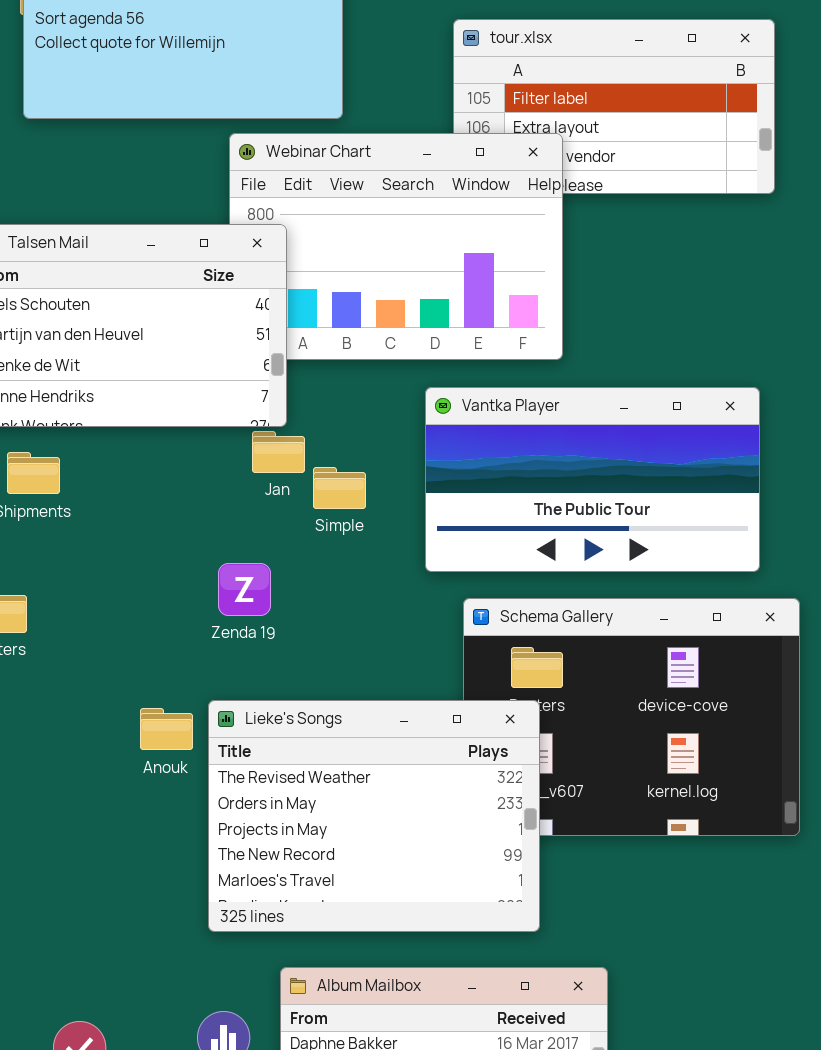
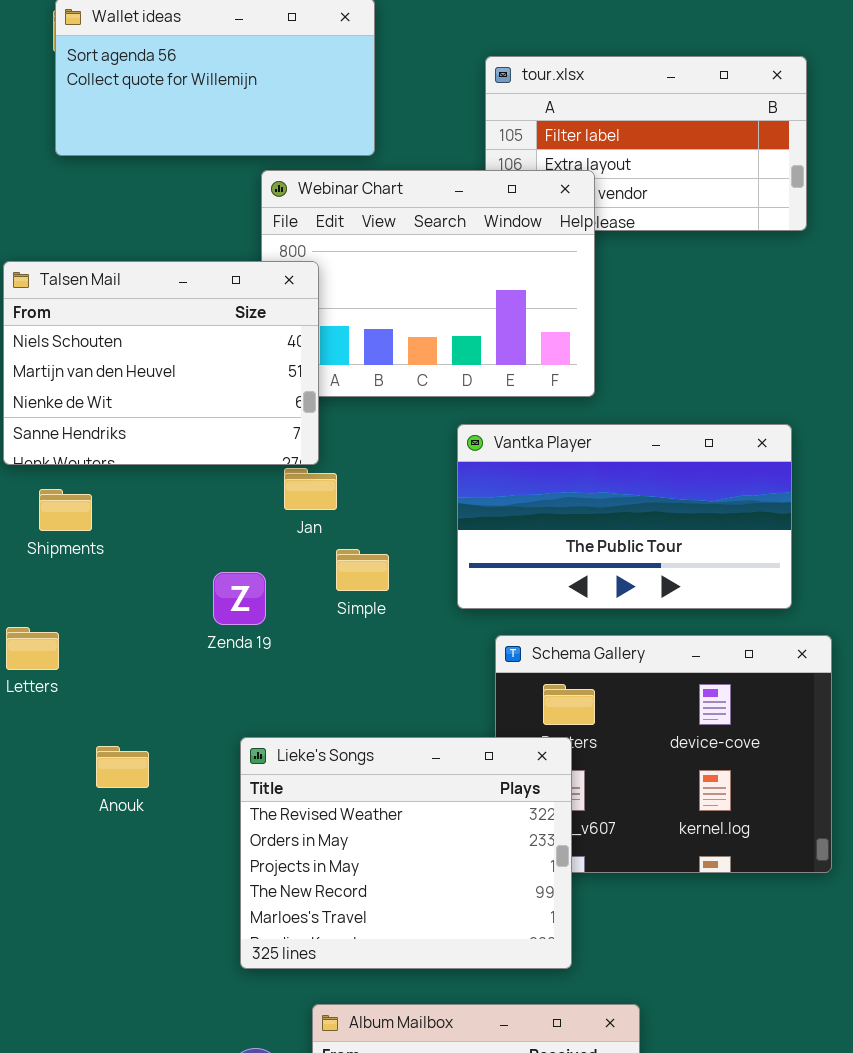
Simple: [313,467,366,509] -> [336,549,389,591], moved
Zenda 19: [218,563,271,616] -> [213,572,266,625], moved
Anouk: [140,708,193,750] -> [96,746,149,788], moved

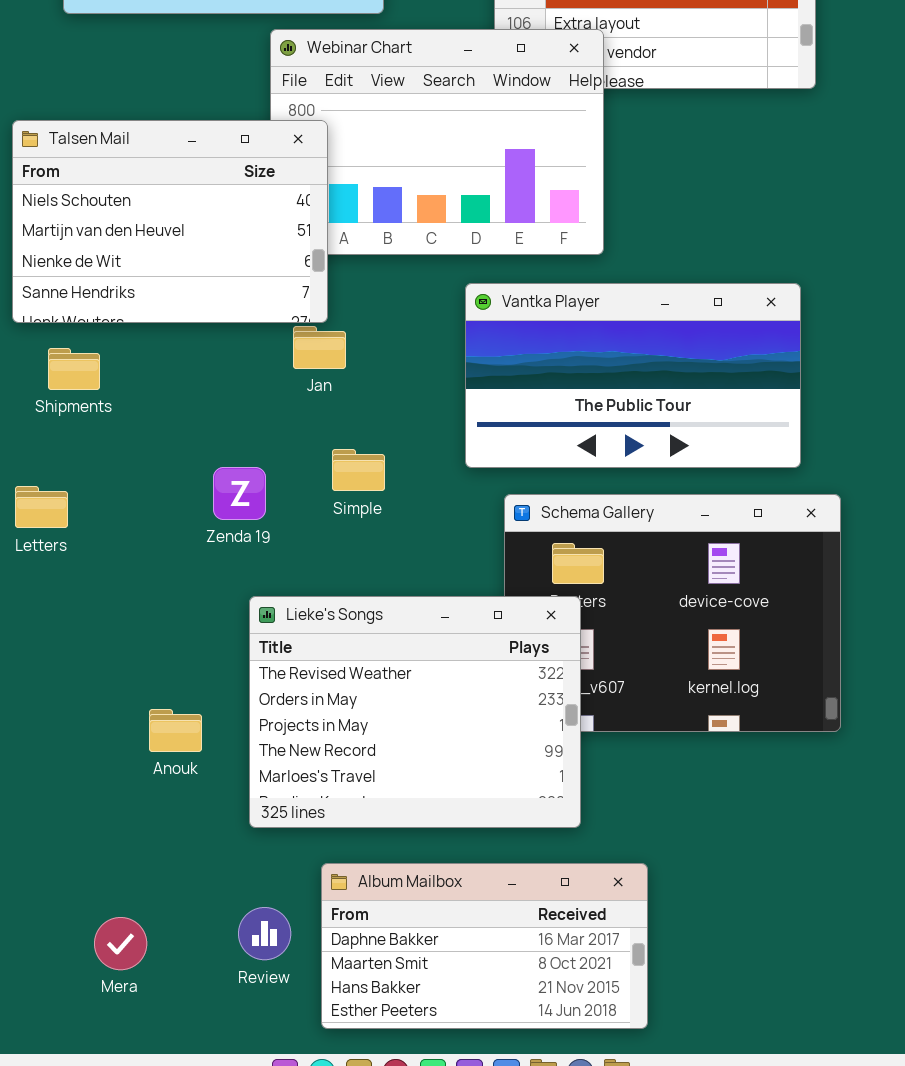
Simple: [336,549,389,591] -> [332,449,385,491], moved
Zenda 19: [213,572,266,625] -> [213,467,266,520], moved
Anouk: [96,746,149,788] -> [149,709,202,752], moved

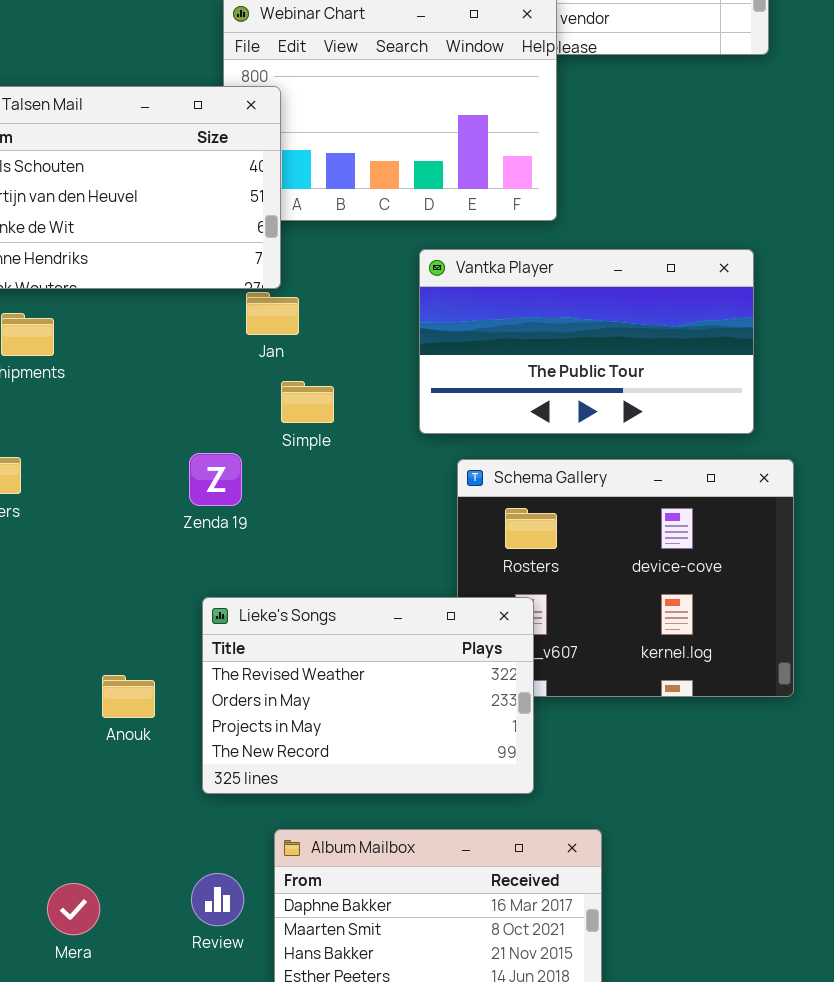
Simple: [332,449,385,491] -> [281,381,334,423], moved
Zenda 19: [213,467,266,520] -> [189,453,242,506], moved
Lieke's Songs: [249,596,581,828] -> [202,597,534,794], resized

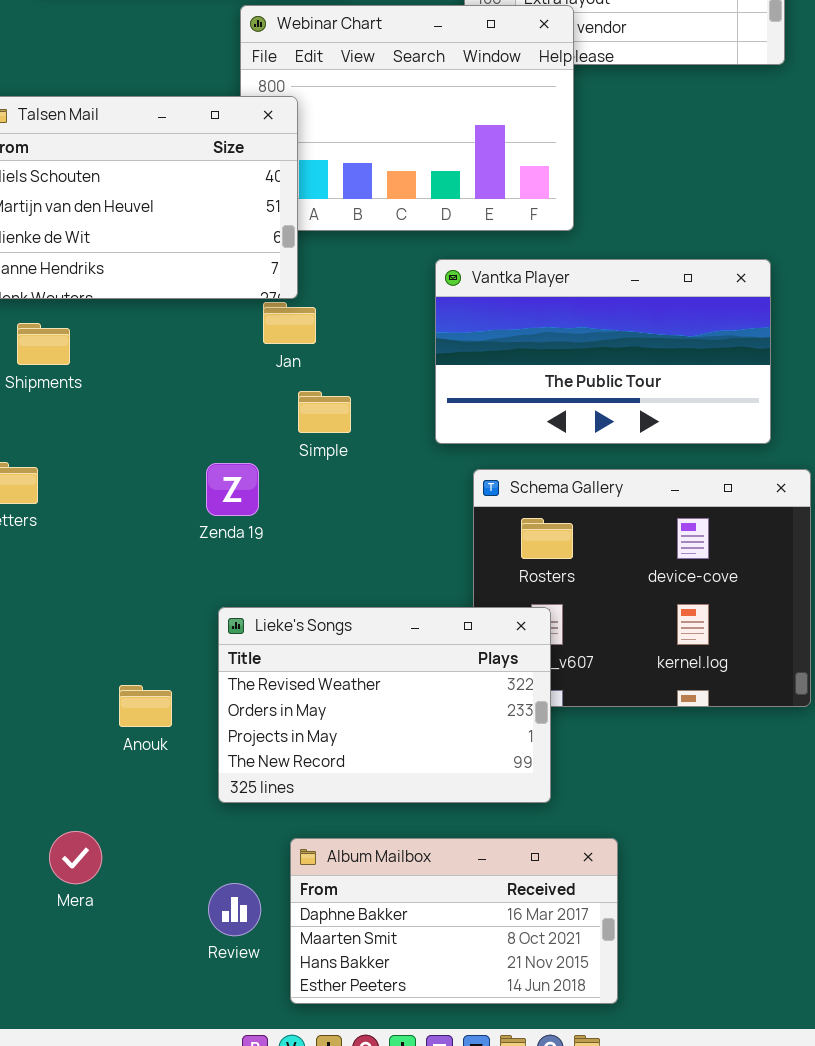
Mera: [47,883,100,935] -> [49,831,102,884], moved

